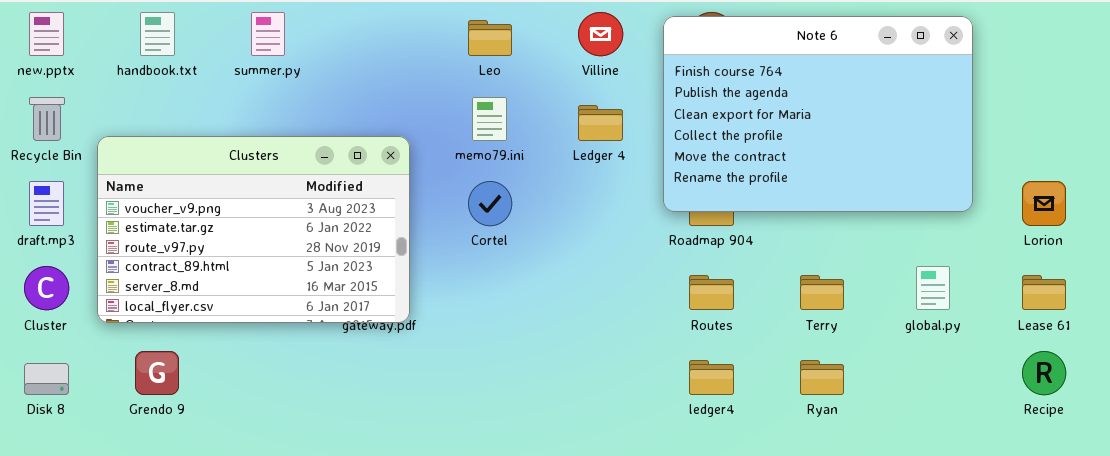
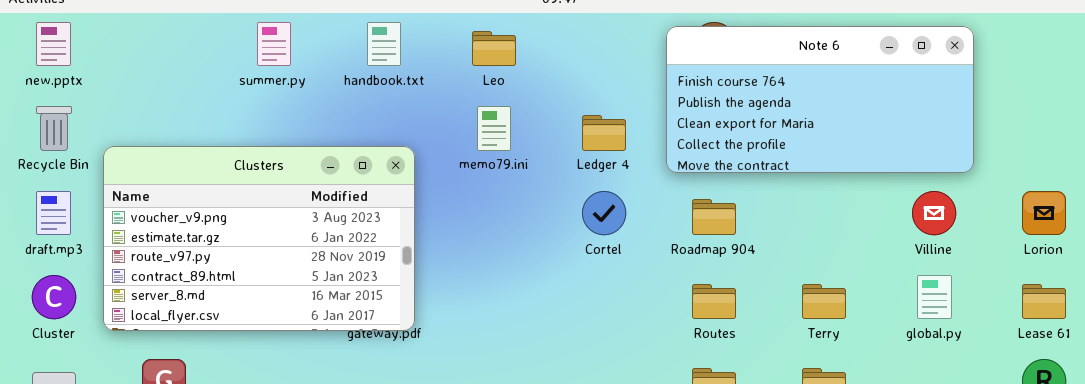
handbook.txt: [140,12,175,56] -> [367,22,401,66], moved
Villine: [578,12,623,56] -> [912,191,956,235], moved
Note 6: [663,16,973,212] -> [666,26,974,173], resized
Cortel: [468,181,512,226] -> [582,191,626,235], moved

